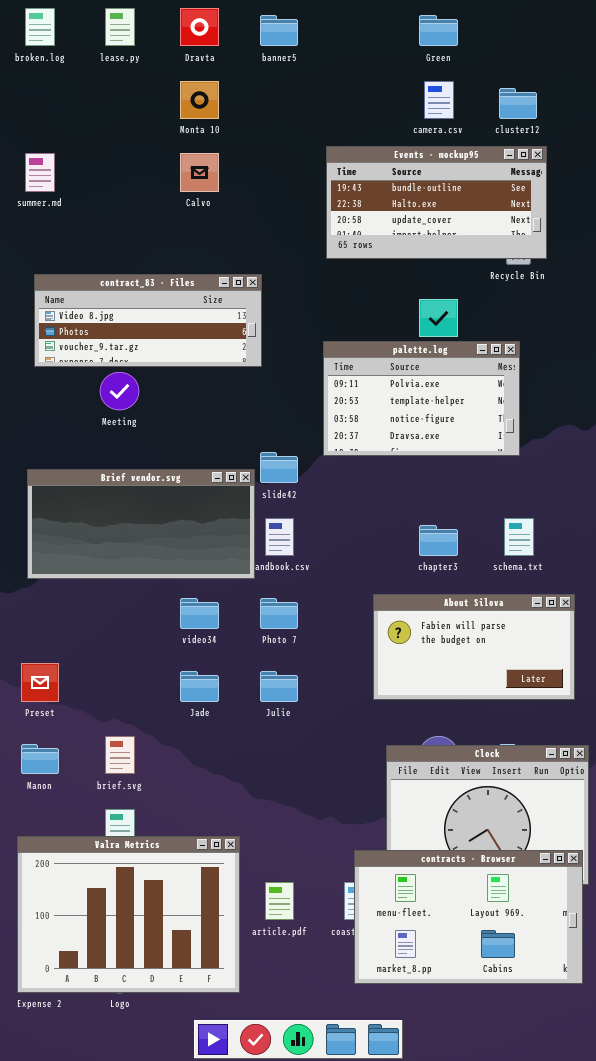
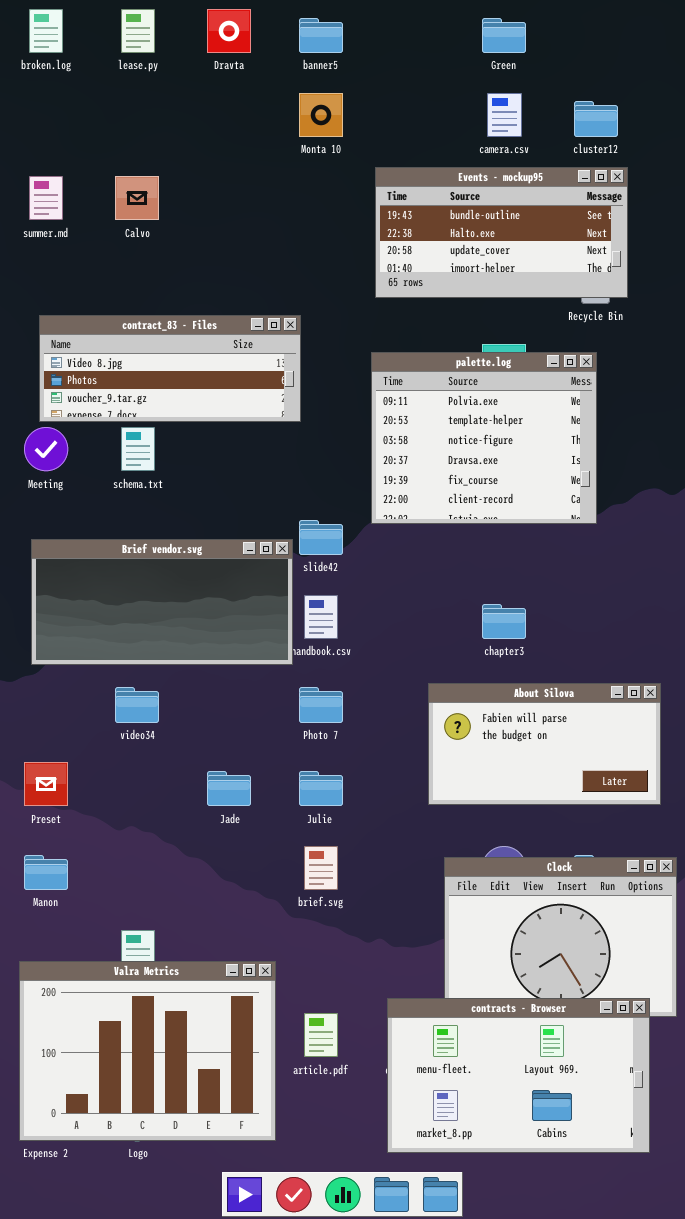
Monta 10: [180,81,219,119] -> [299,93,343,137], moved
Calvo: [180,153,219,192] -> [115,176,159,220], moved
palette.log: [323,341,520,456] -> [371,352,597,524], resized
Meeting: [100,372,139,410] -> [24,427,68,471], moved
schema.txt: [504,518,534,556] -> [121,427,155,471], moved
video34: [180,598,219,629] -> [115,687,159,723], moved
brief.svg: [105,736,135,774] -> [304,846,338,890], moved
contracts - Browser: [354,850,583,984] -> [387,998,650,1153], moved

